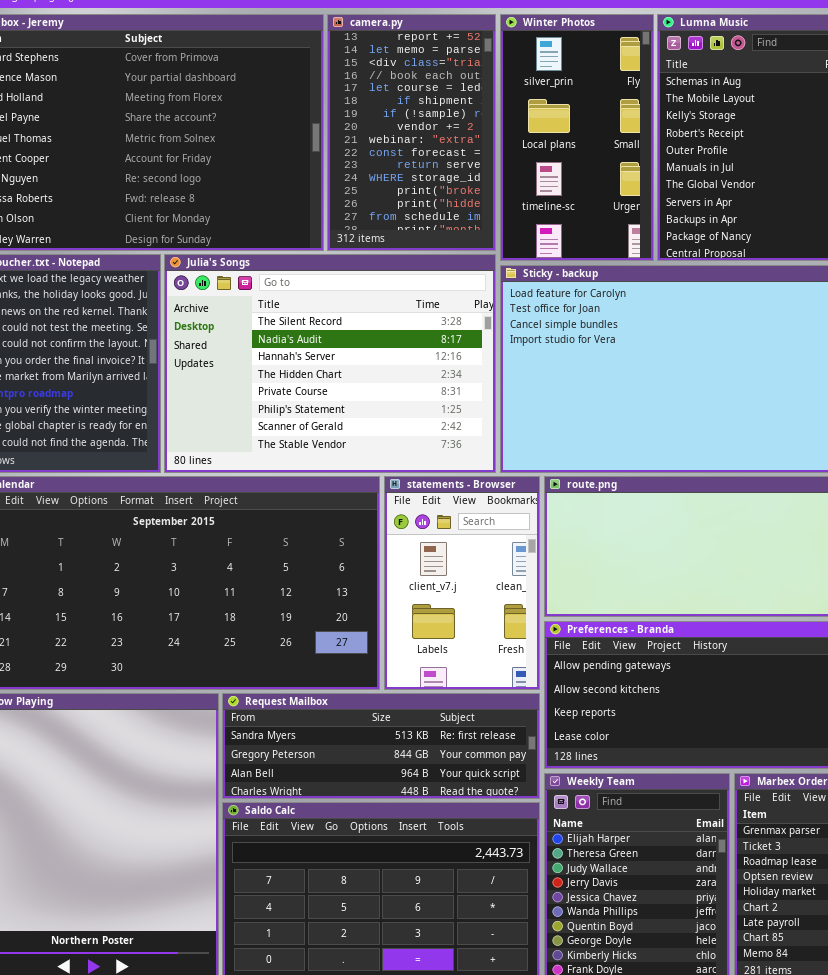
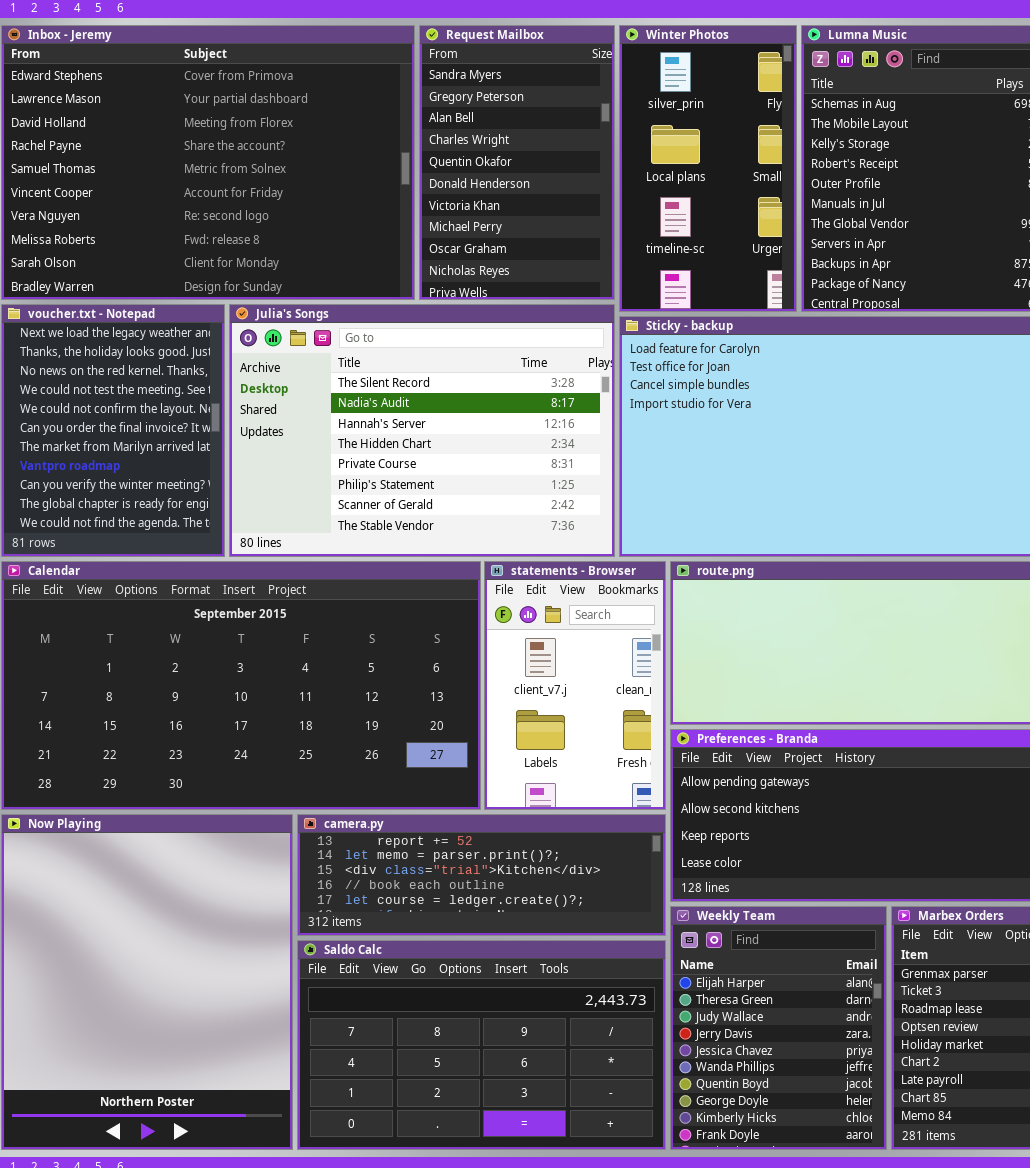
camera.py: [327,14,496,251] -> [297,814,666,936], moved, resized
Request Mailbox: [222,693,540,799] -> [419,25,615,300], moved, resized

